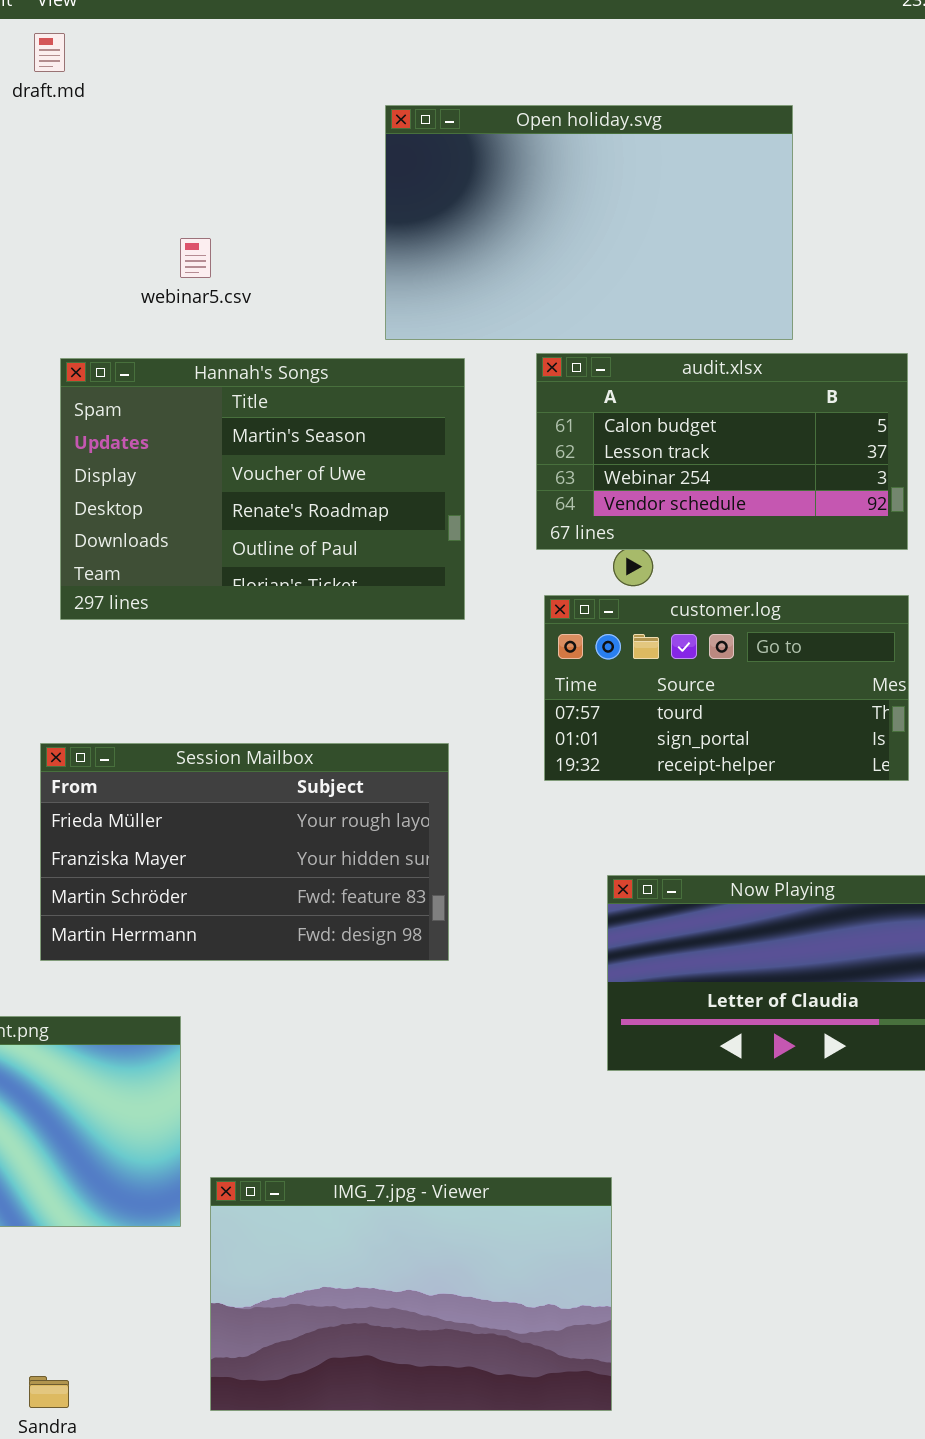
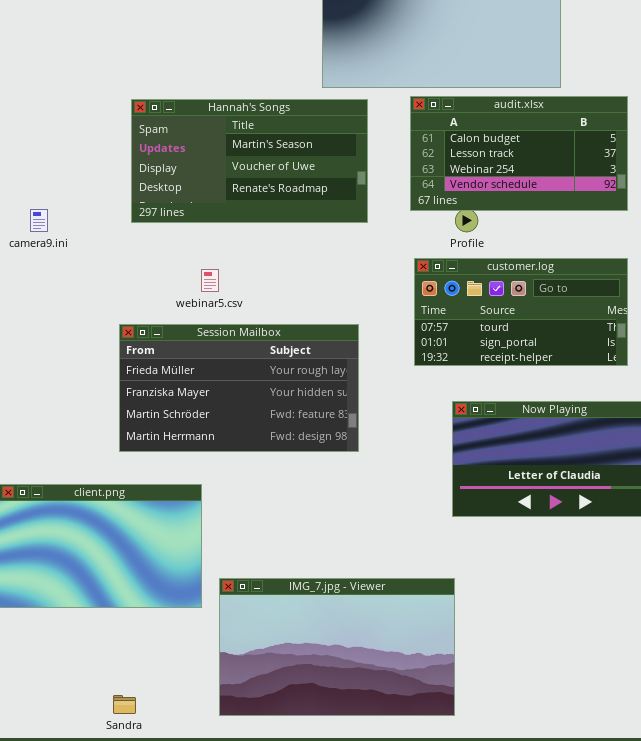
webinar5.csv: [180,238,211,278] -> [201,269,219,292], moved
Hannah's Songs: [60,358,465,620] -> [131,99,368,223], resized
customer.log: [544,595,909,781] -> [414,258,628,366], moved

